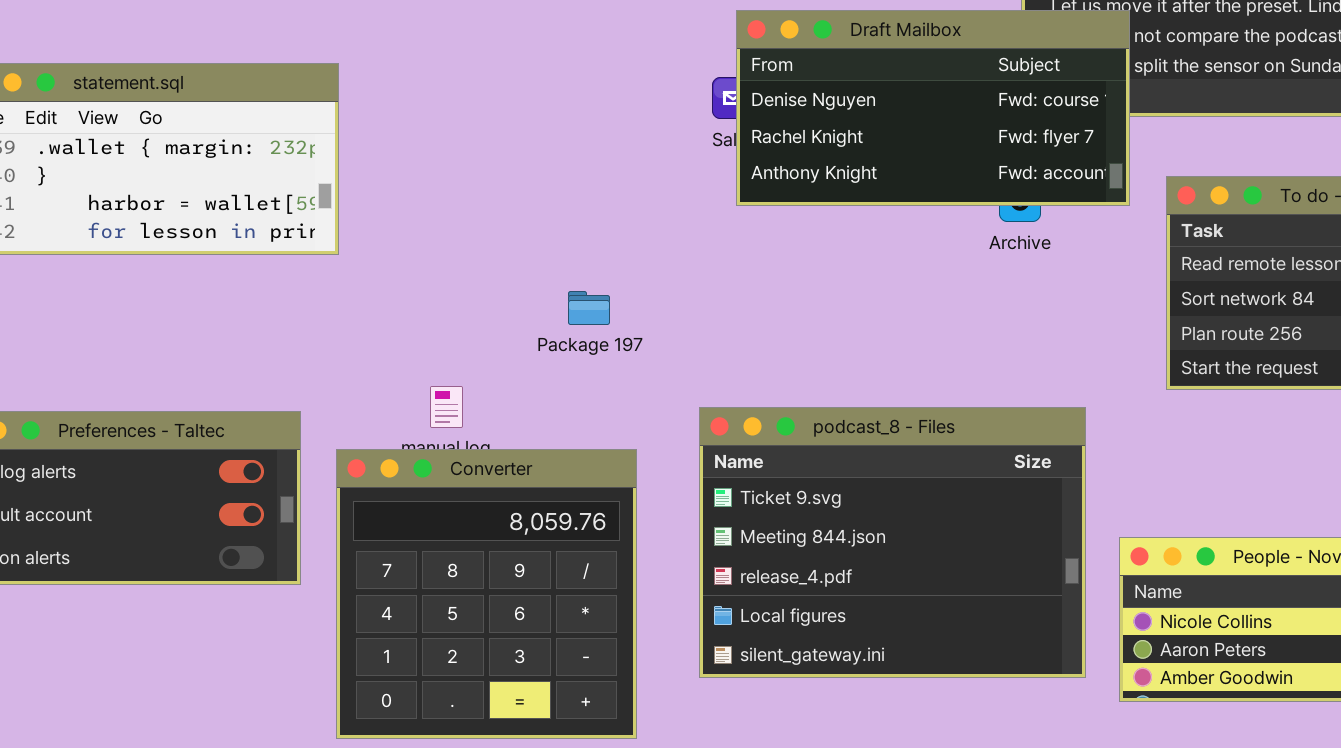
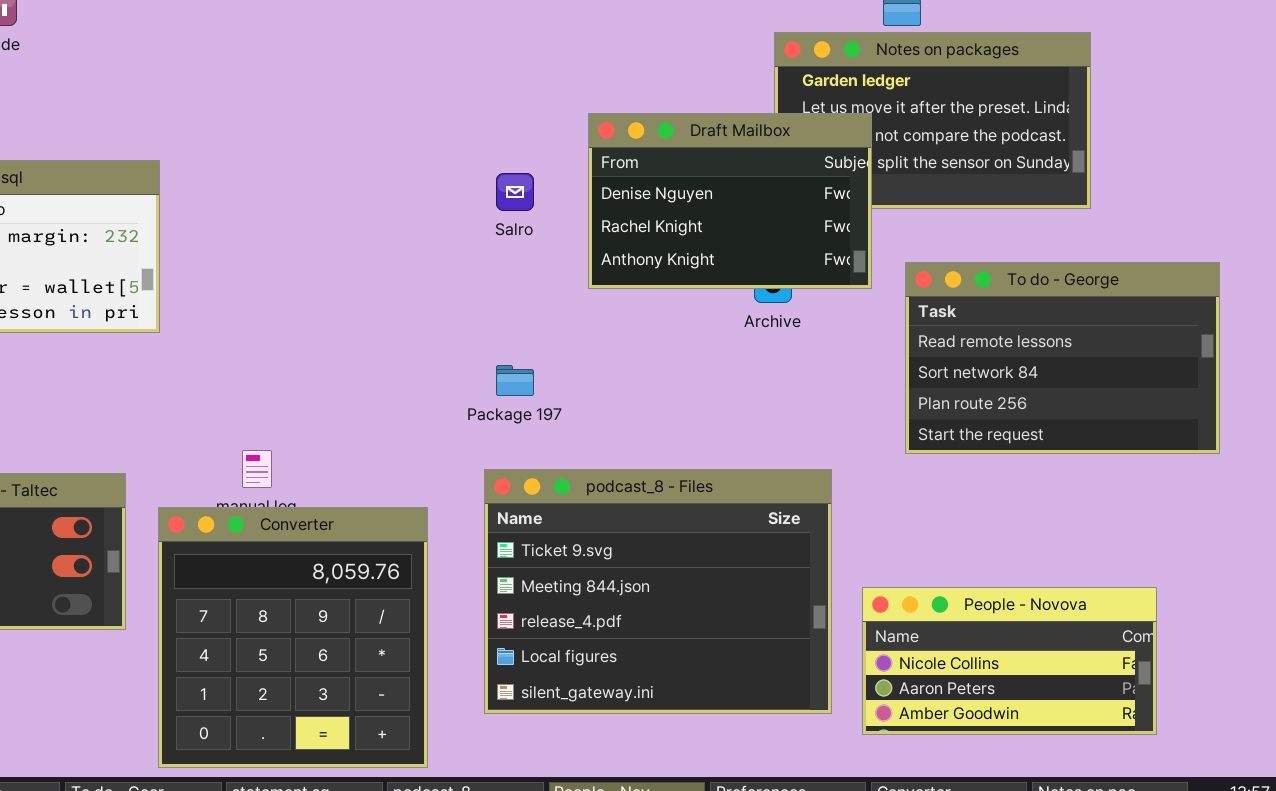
Draft Mailbox: [736,10,1130,206] -> [588,113,872,289], resized
Package 197: [568,291,610,325] -> [496,365,534,396], moved

